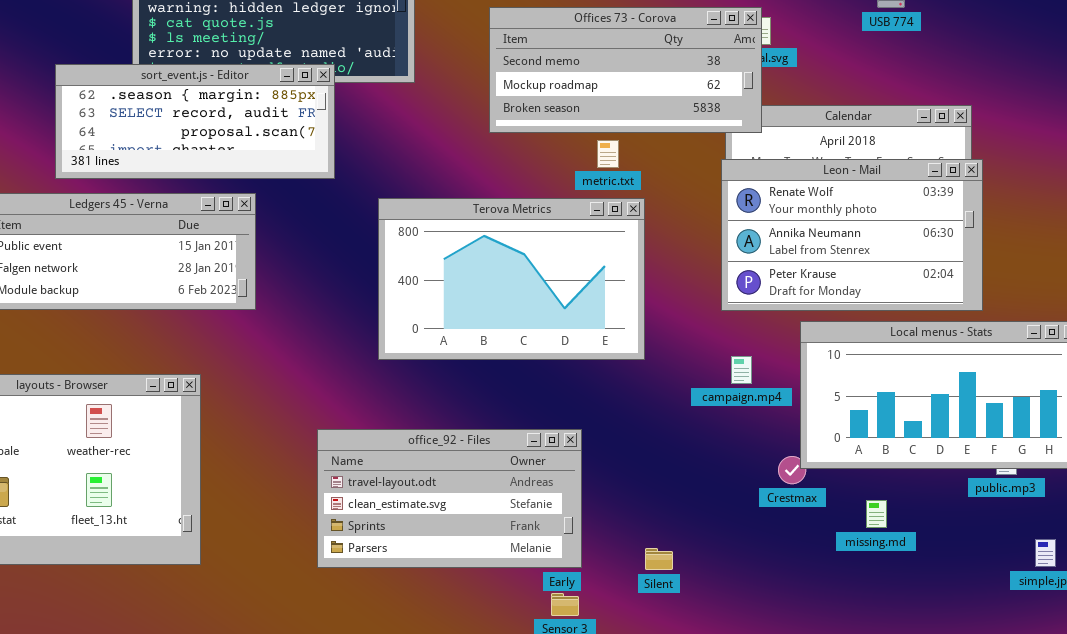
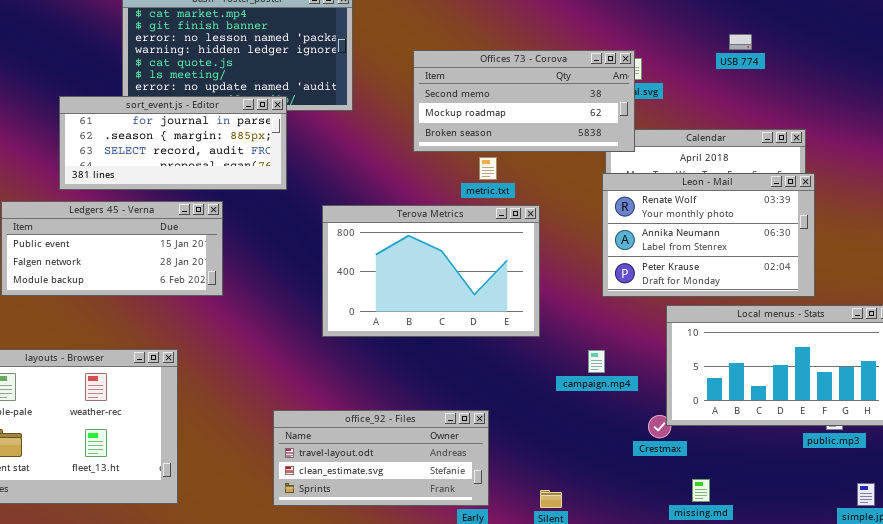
sort_event.js - Editor: [55,64,335,179] -> [59,96,287,190], scrolled up 1 row
metric.txt: [597,140,619,168] -> [479,157,497,180], moved
campaign.mp4: [731,356,752,384] -> [588,350,605,373], moved
office_92 - Files: [317,429,582,568] -> [273,410,489,506], resized
missing.md: [866,500,887,528] -> [692,479,710,502], moved

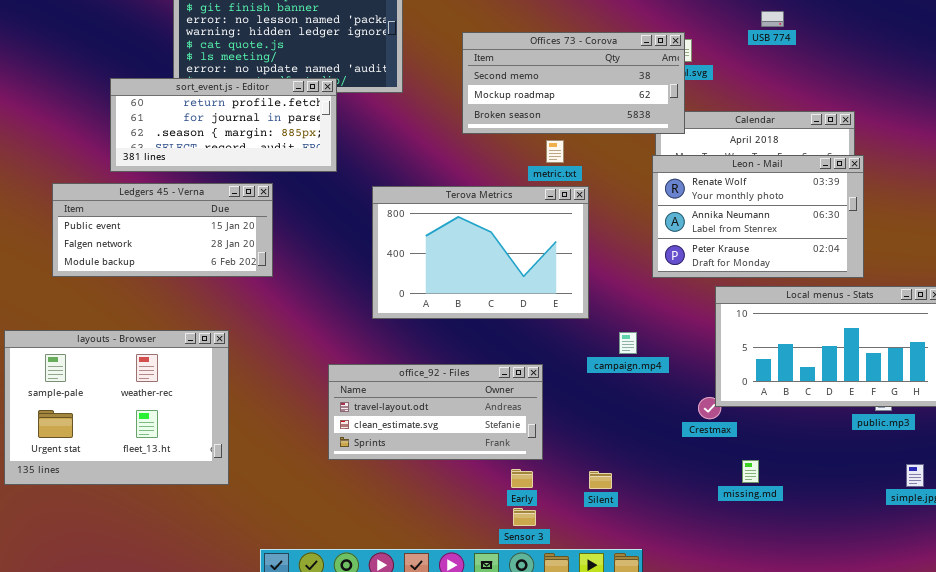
USB 774: [729,34,752,50] -> [761,11,784,27], moved
sort_event.js - Editor: [59,96,287,190] -> [110,78,337,172], scrolled up 1 row
metric.txt: [479,157,497,180] -> [546,140,564,163], moved
campaign.mp4: [588,350,605,373] -> [619,332,637,354], moved
office_92 - Files: [273,410,489,506] -> [328,364,543,460], moved

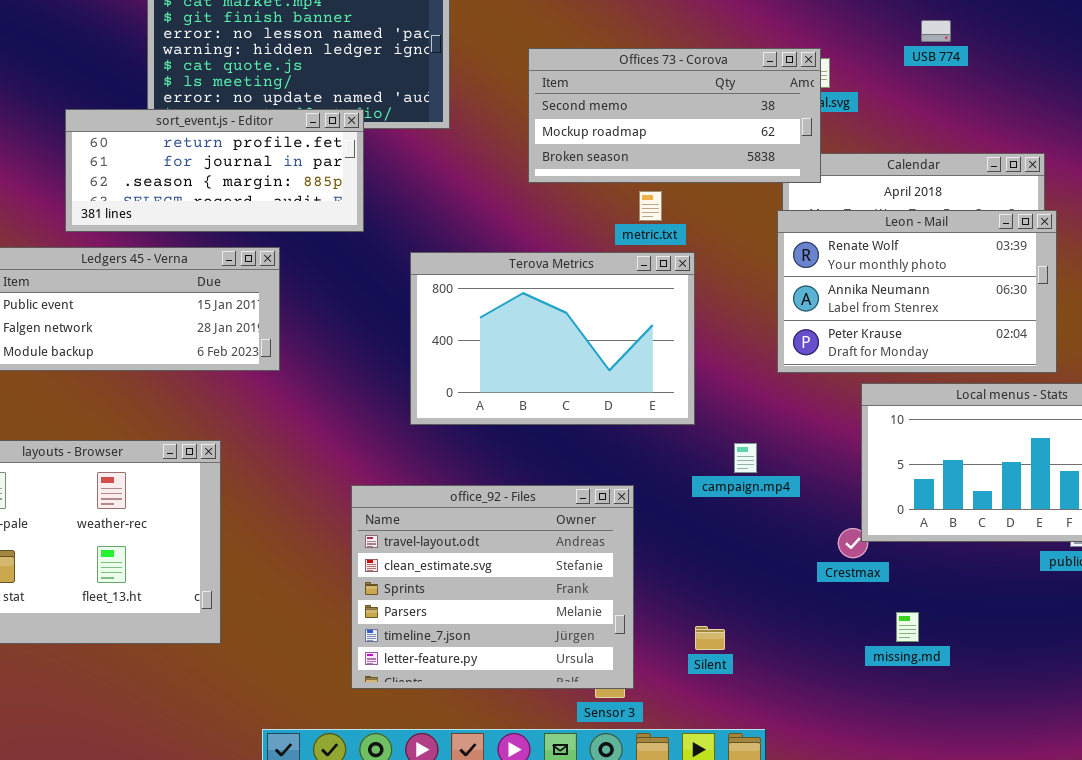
office_92 - Files: [328,364,543,460] -> [351,485,634,689], resized

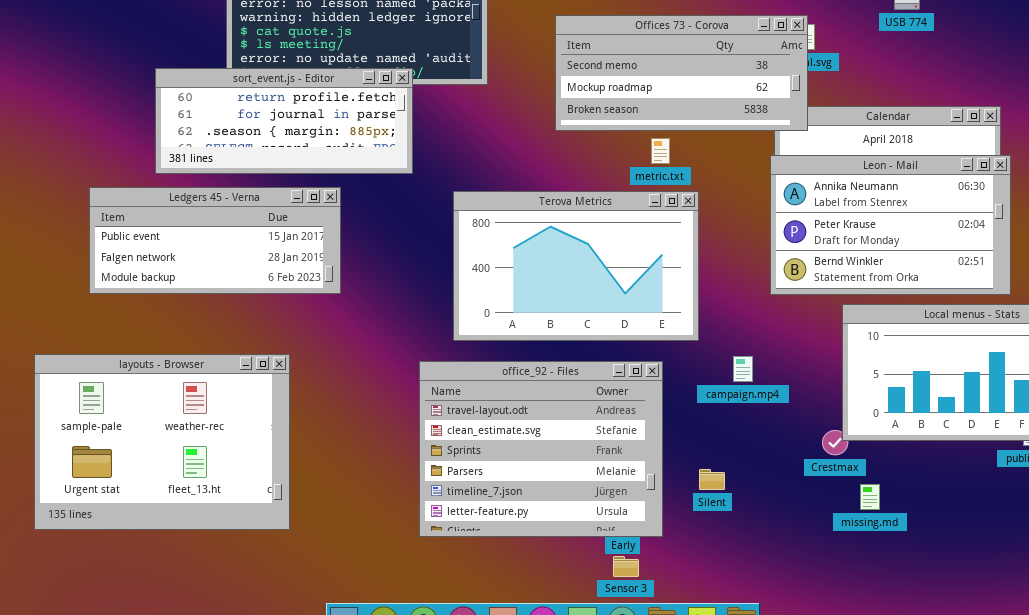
Leon - Mail: [777,210,1057,373] -> [770,155,1011,295], scrolled down 1 row
office_92 - Files: [351,485,634,689] -> [419,361,663,537], moved
missing.md: [896,612,919,642] -> [860,484,880,510], moved
Silent: [695,626,725,650] -> [699,469,725,490], moved

